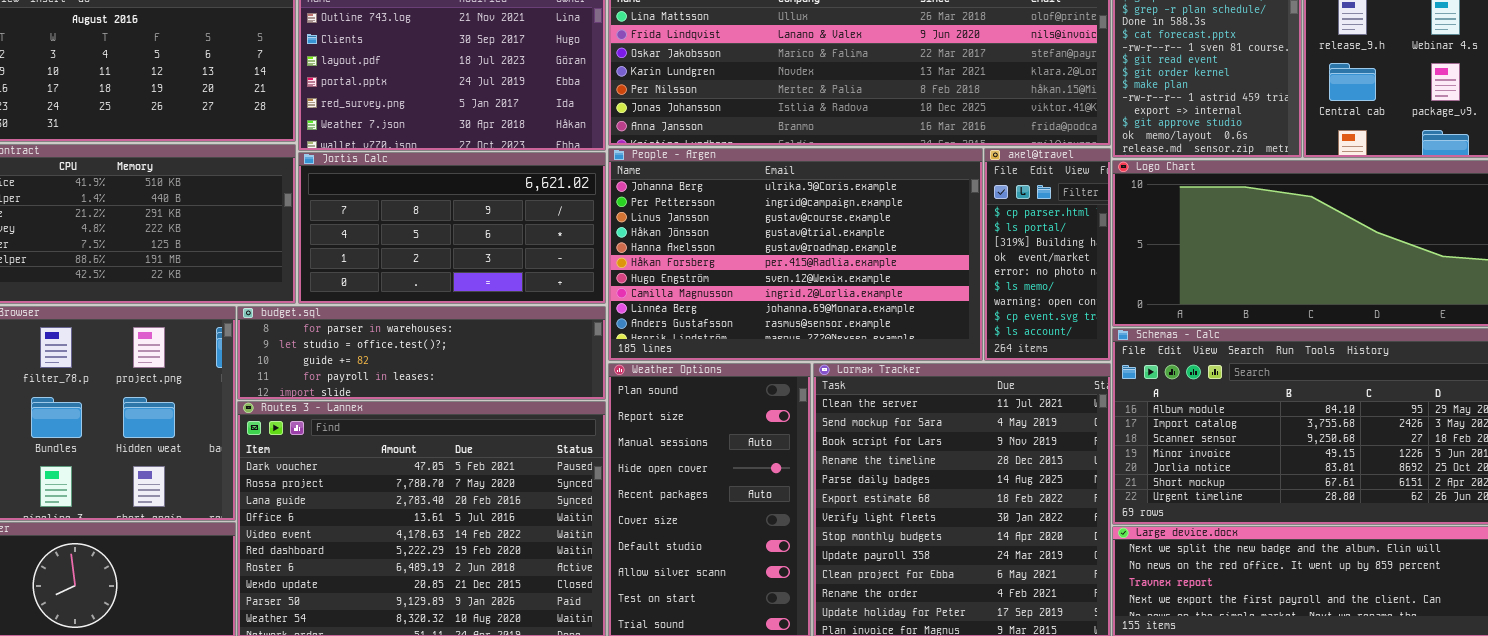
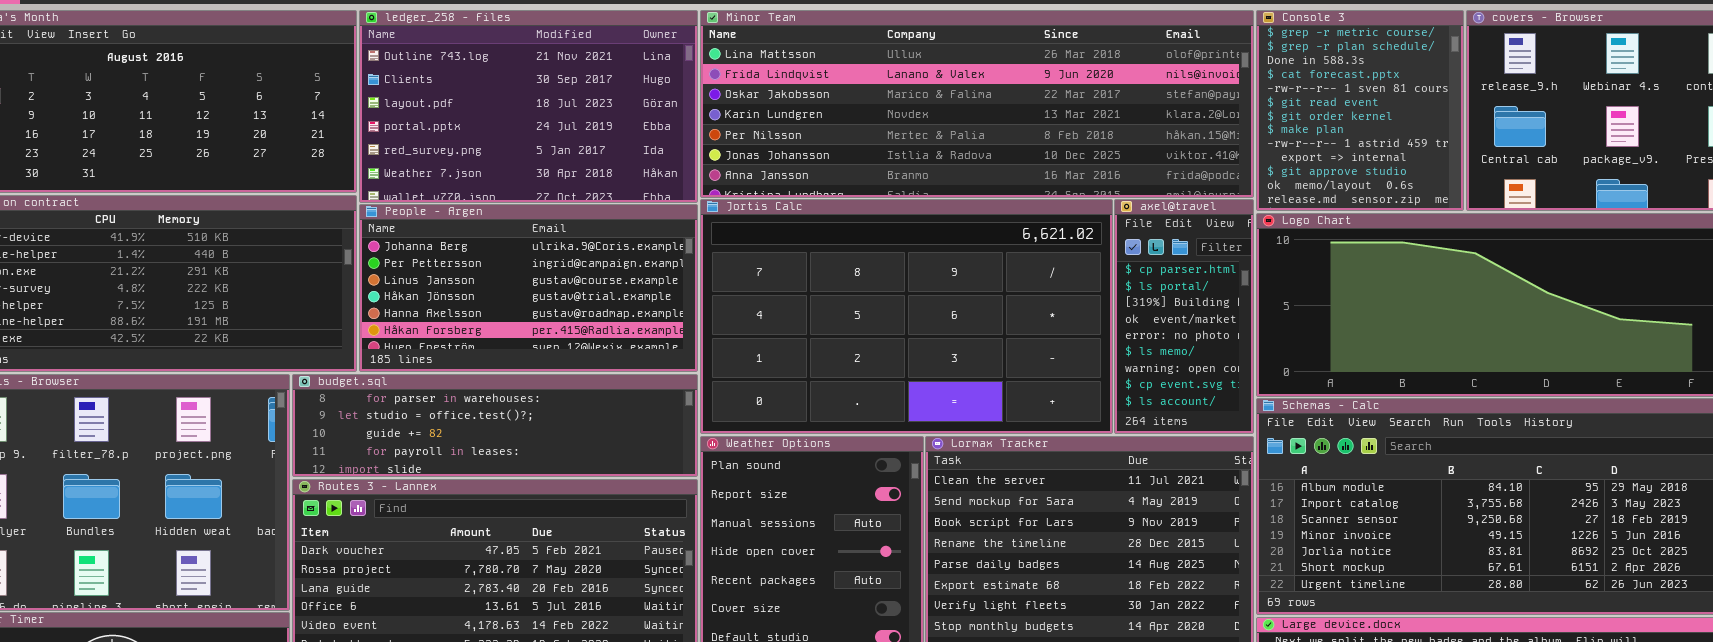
People - Argen: [608,148,983,361] -> [359,204,698,372], moved, resized
Jortis Calc: [298,152,606,304] -> [700,199,1113,434], moved, resized

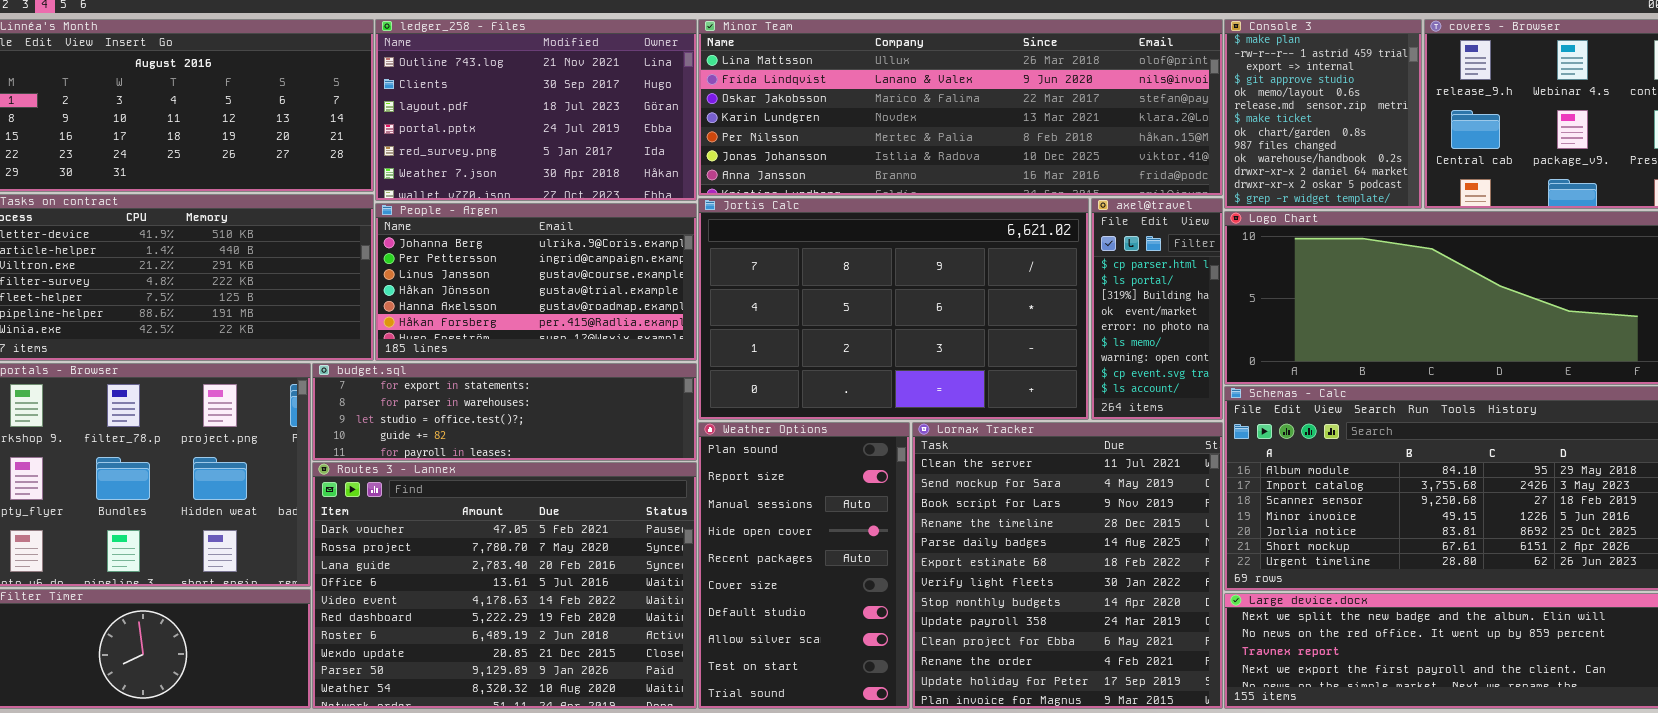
Console 3: [1256,10,1464,211] -> [1224,19,1422,209], scrolled down 7 rows
budget.sql: [292,374,698,477] -> [312,363,697,461], scrolled up 1 row

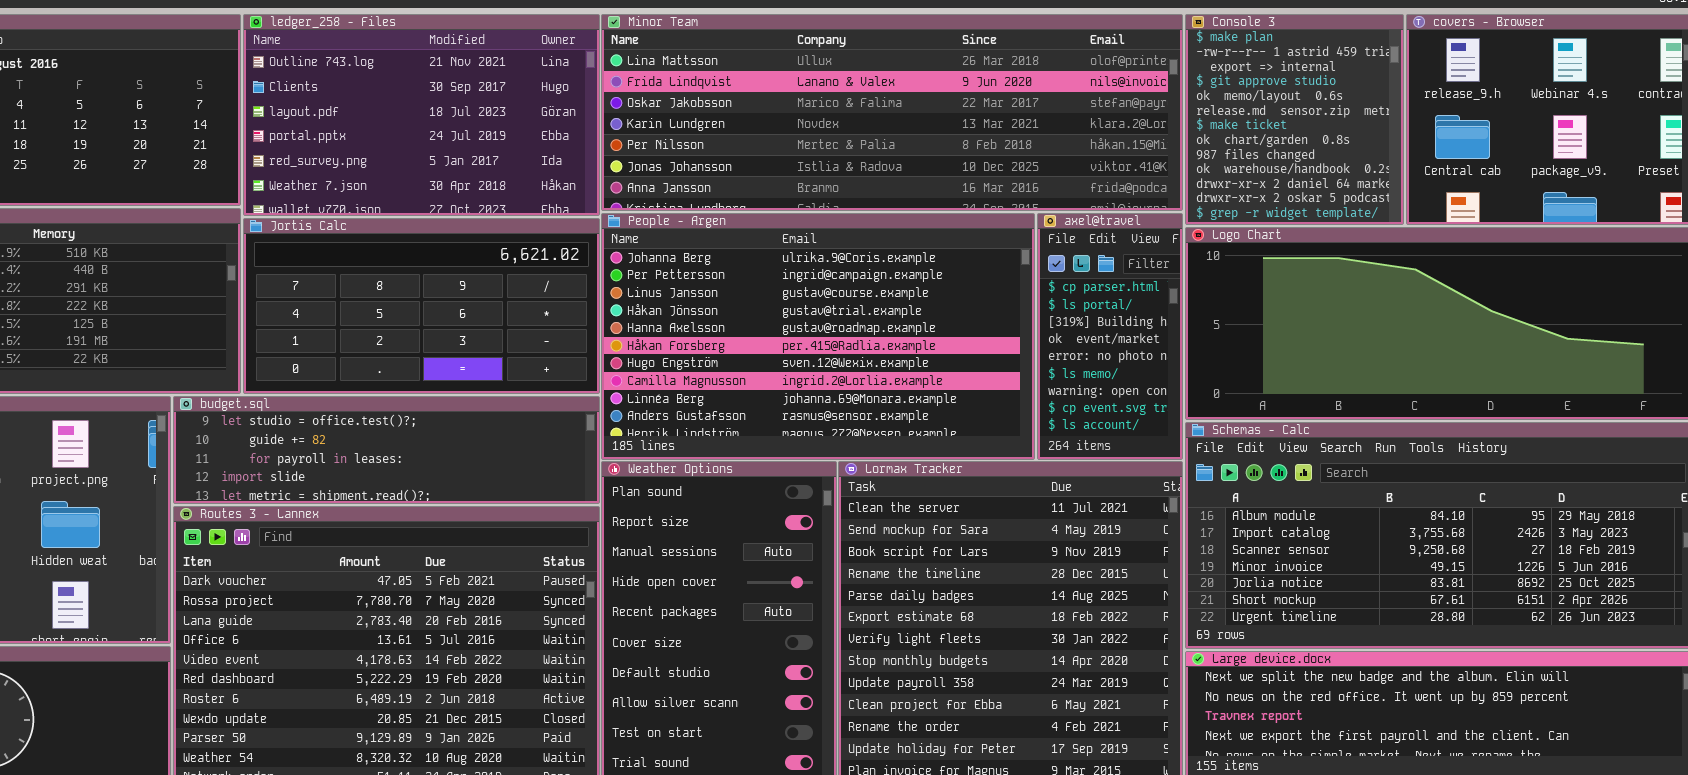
Jortis Calc: [698,198,1089,420] -> [243,218,600,394], moved, resized
People - Argen: [375,203,697,361] -> [601,213,1035,460], moved, resized
budget.sql: [312,363,697,461] -> [173,396,600,504], scrolled down 2 rows

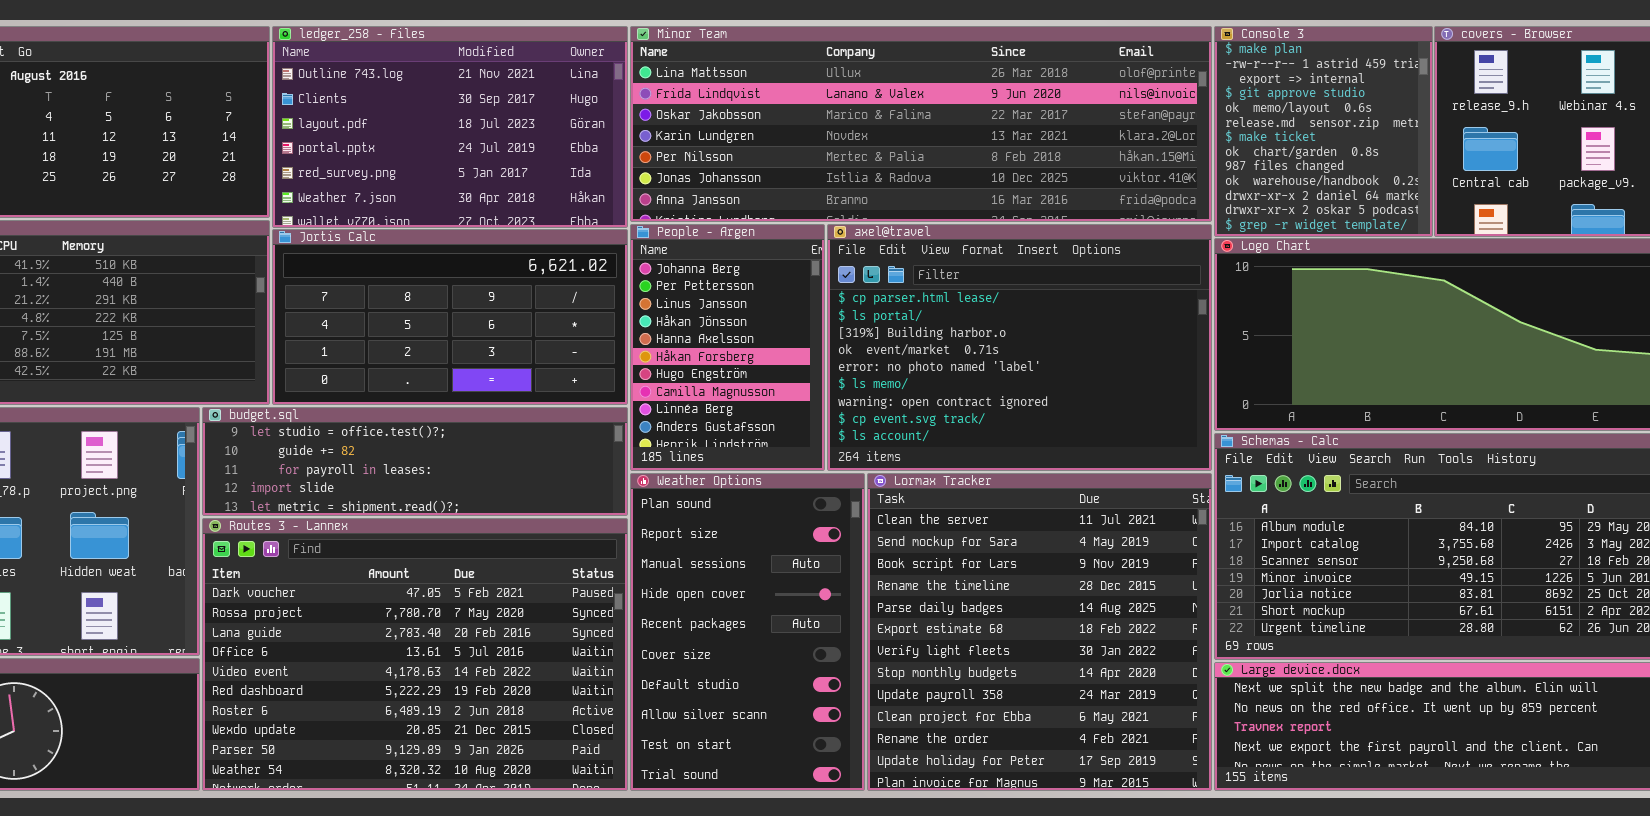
People - Argen: [601,213,1035,460] -> [630,224,825,471], resized
axel@travel: [1037,213,1183,460] -> [827,224,1212,471], resized

